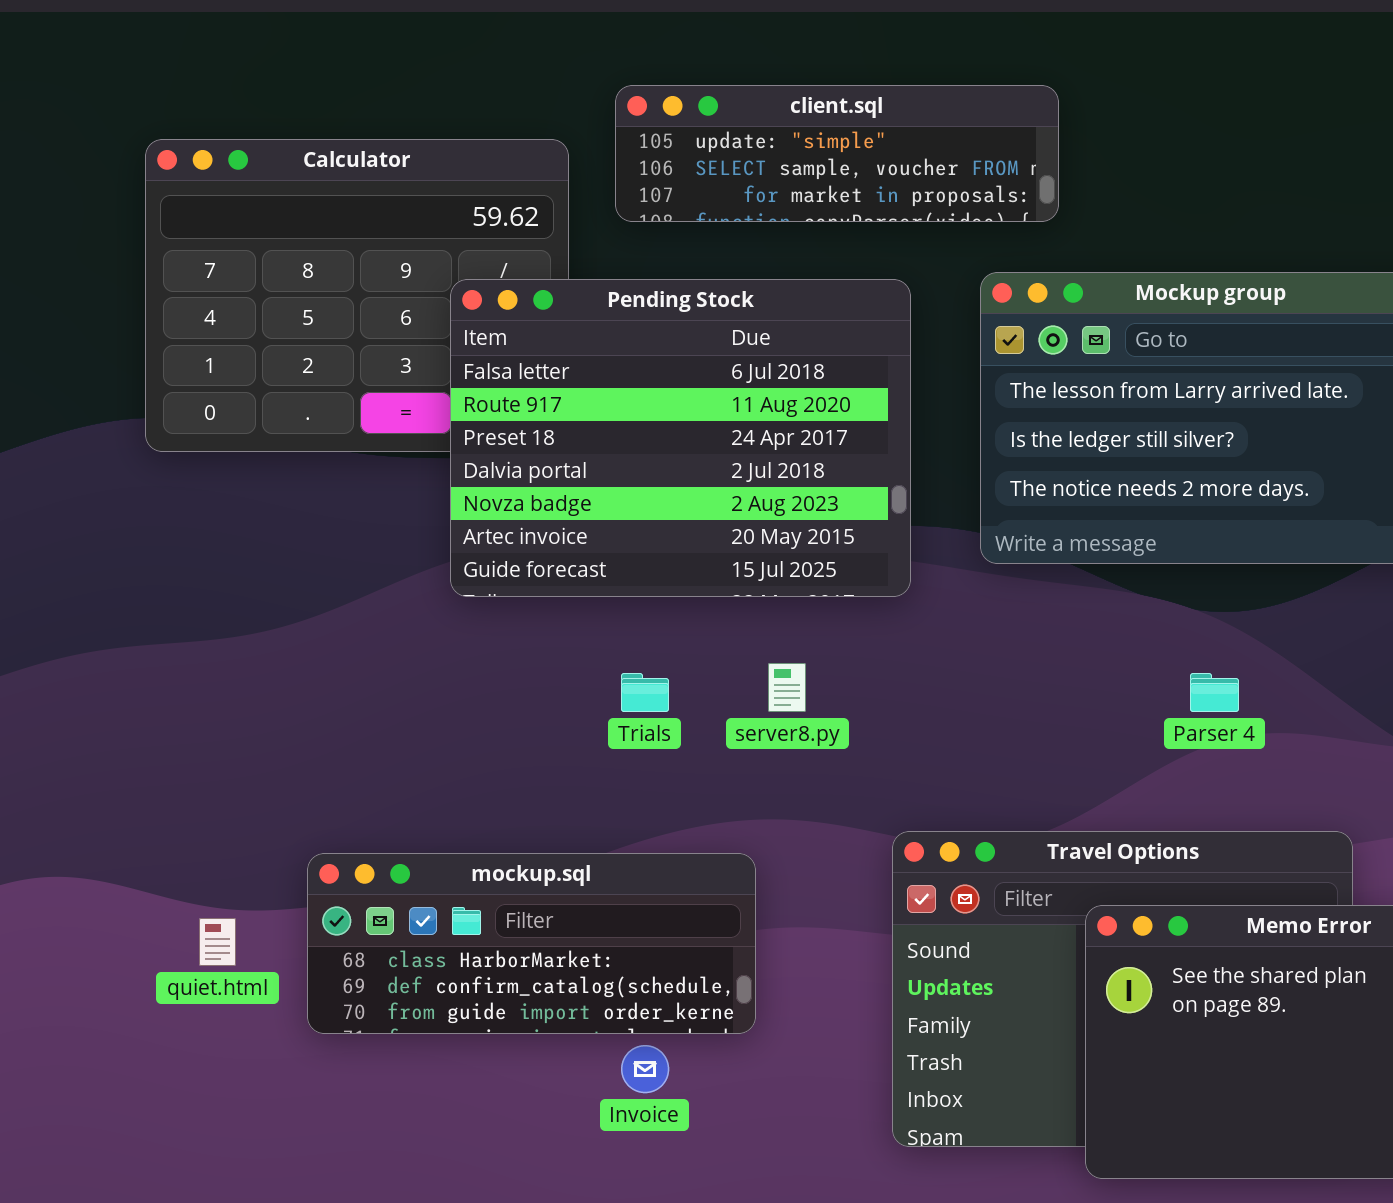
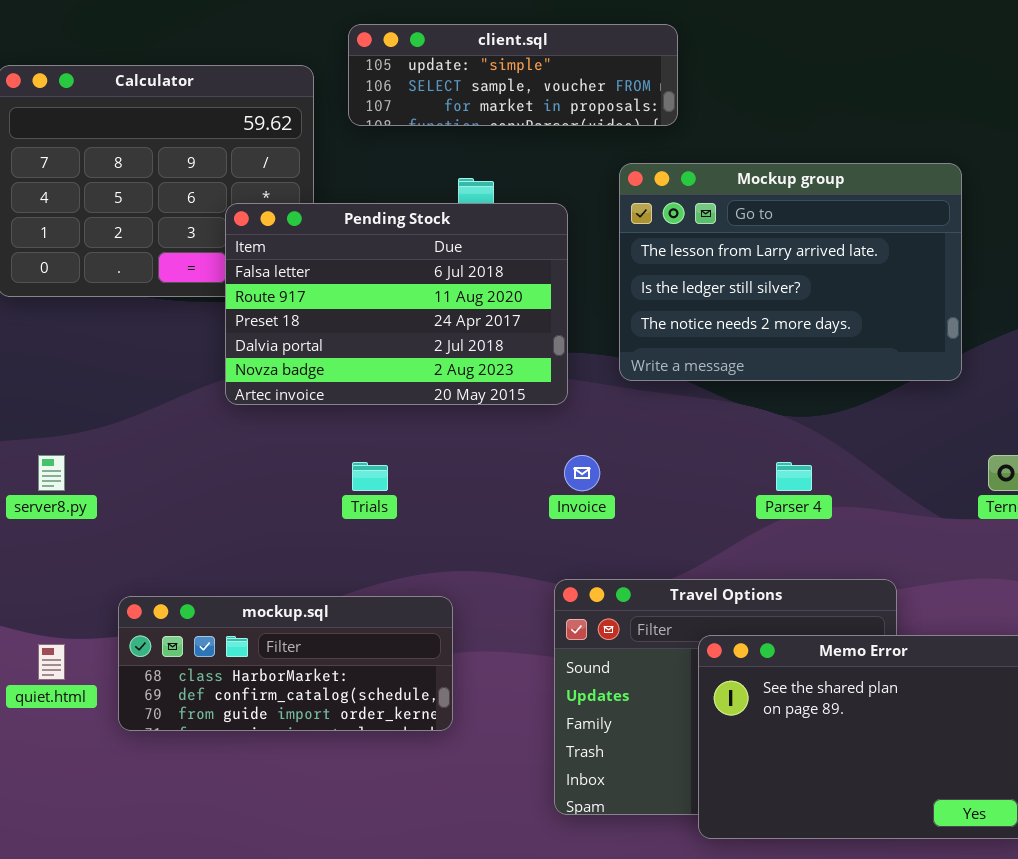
Pending Stock: [450,279,911,597] -> [225,203,568,405], resized
server8.py: [768,663,806,712] -> [38,455,65,491], moved
Invoice: [621,1045,669,1093] -> [564,455,600,491], moved

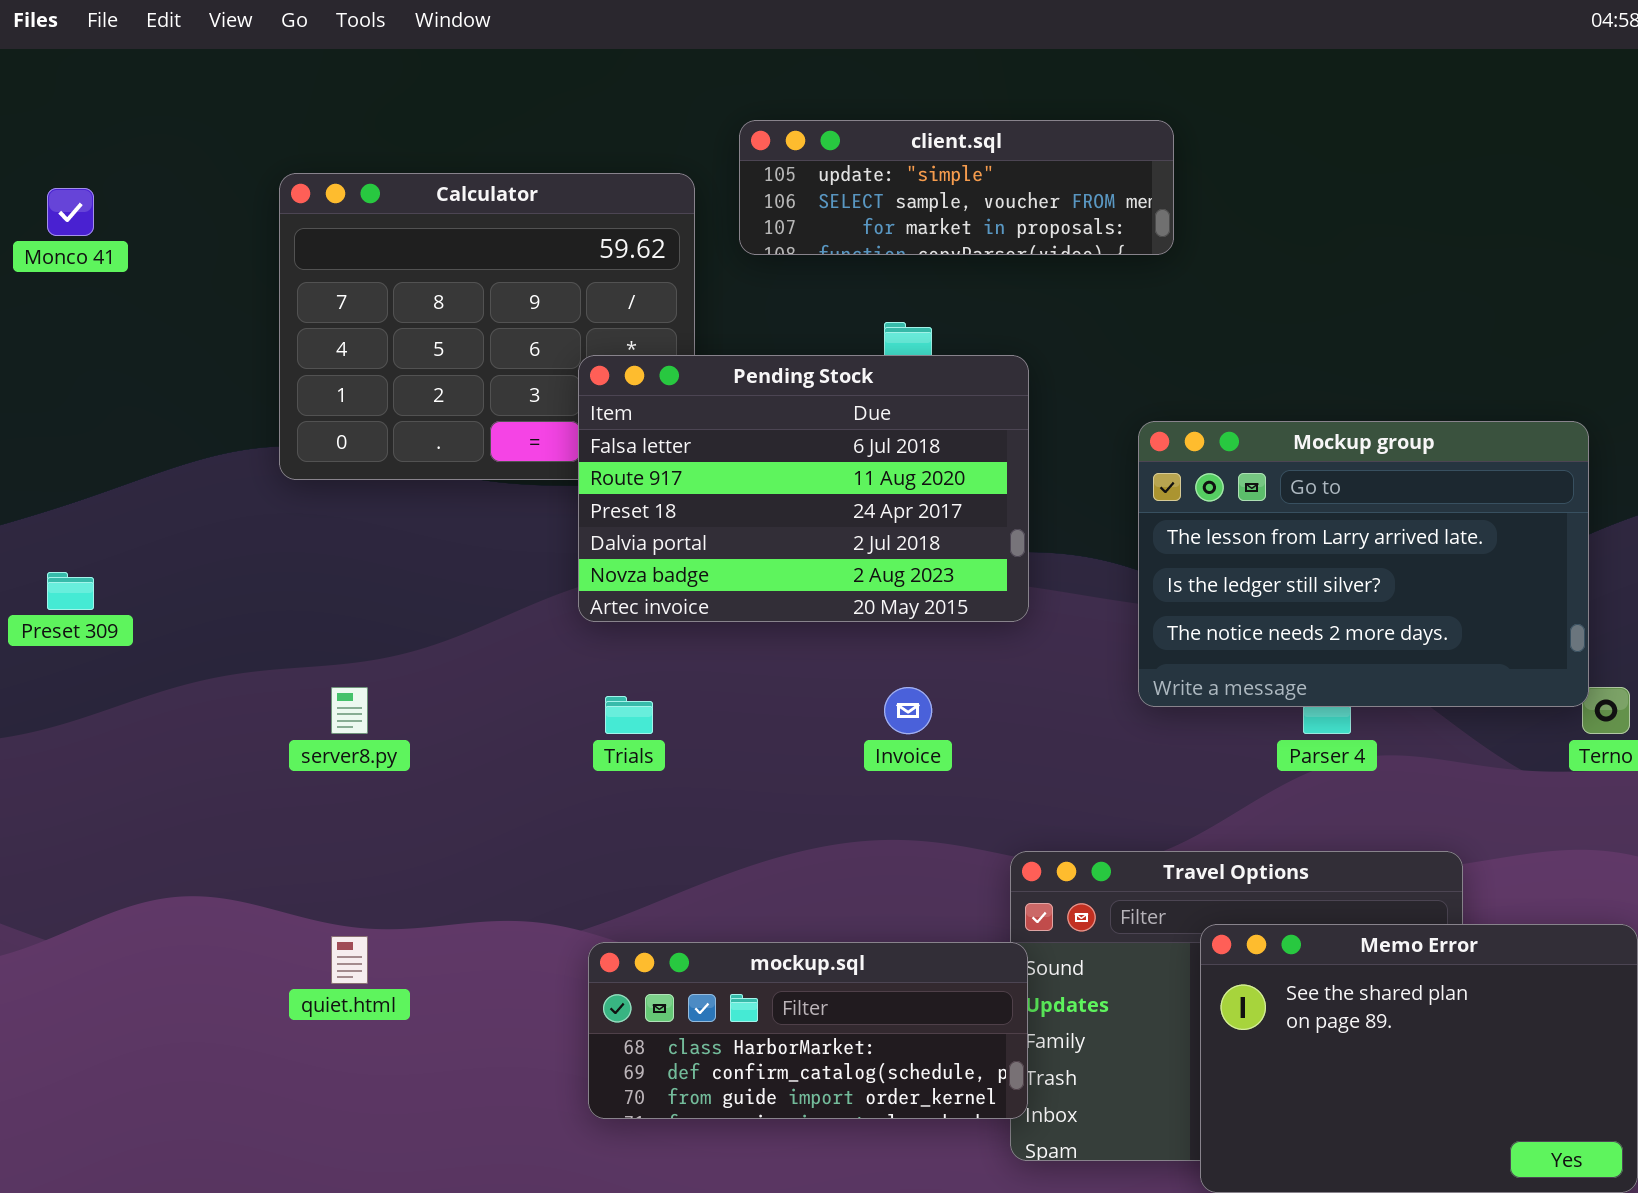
Mockup group: [619,163,962,381] -> [1138,421,1589,707], moved
Invoice: [564,455,600,491] -> [884,687,932,734], moved
Trials: [352,462,388,491] -> [605,696,653,734], moved
mockup.sql: [118,596,453,731] -> [588,942,1028,1119], moved

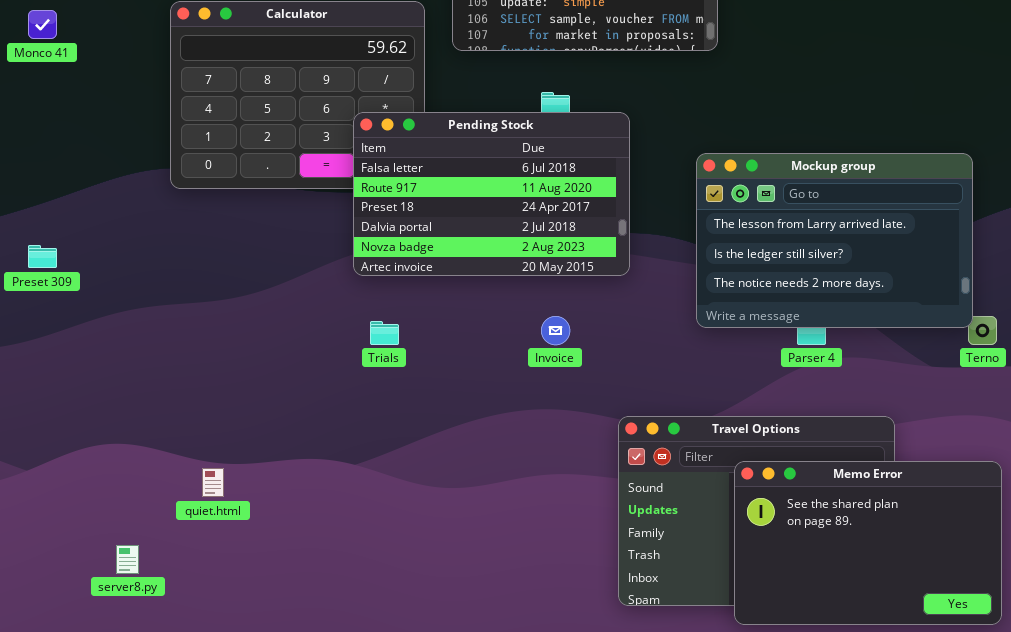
server8.py: [331,687,368,734] -> [116,545,139,574], moved
mockup.sql: [588,942,1028,1119] -> none, closed

